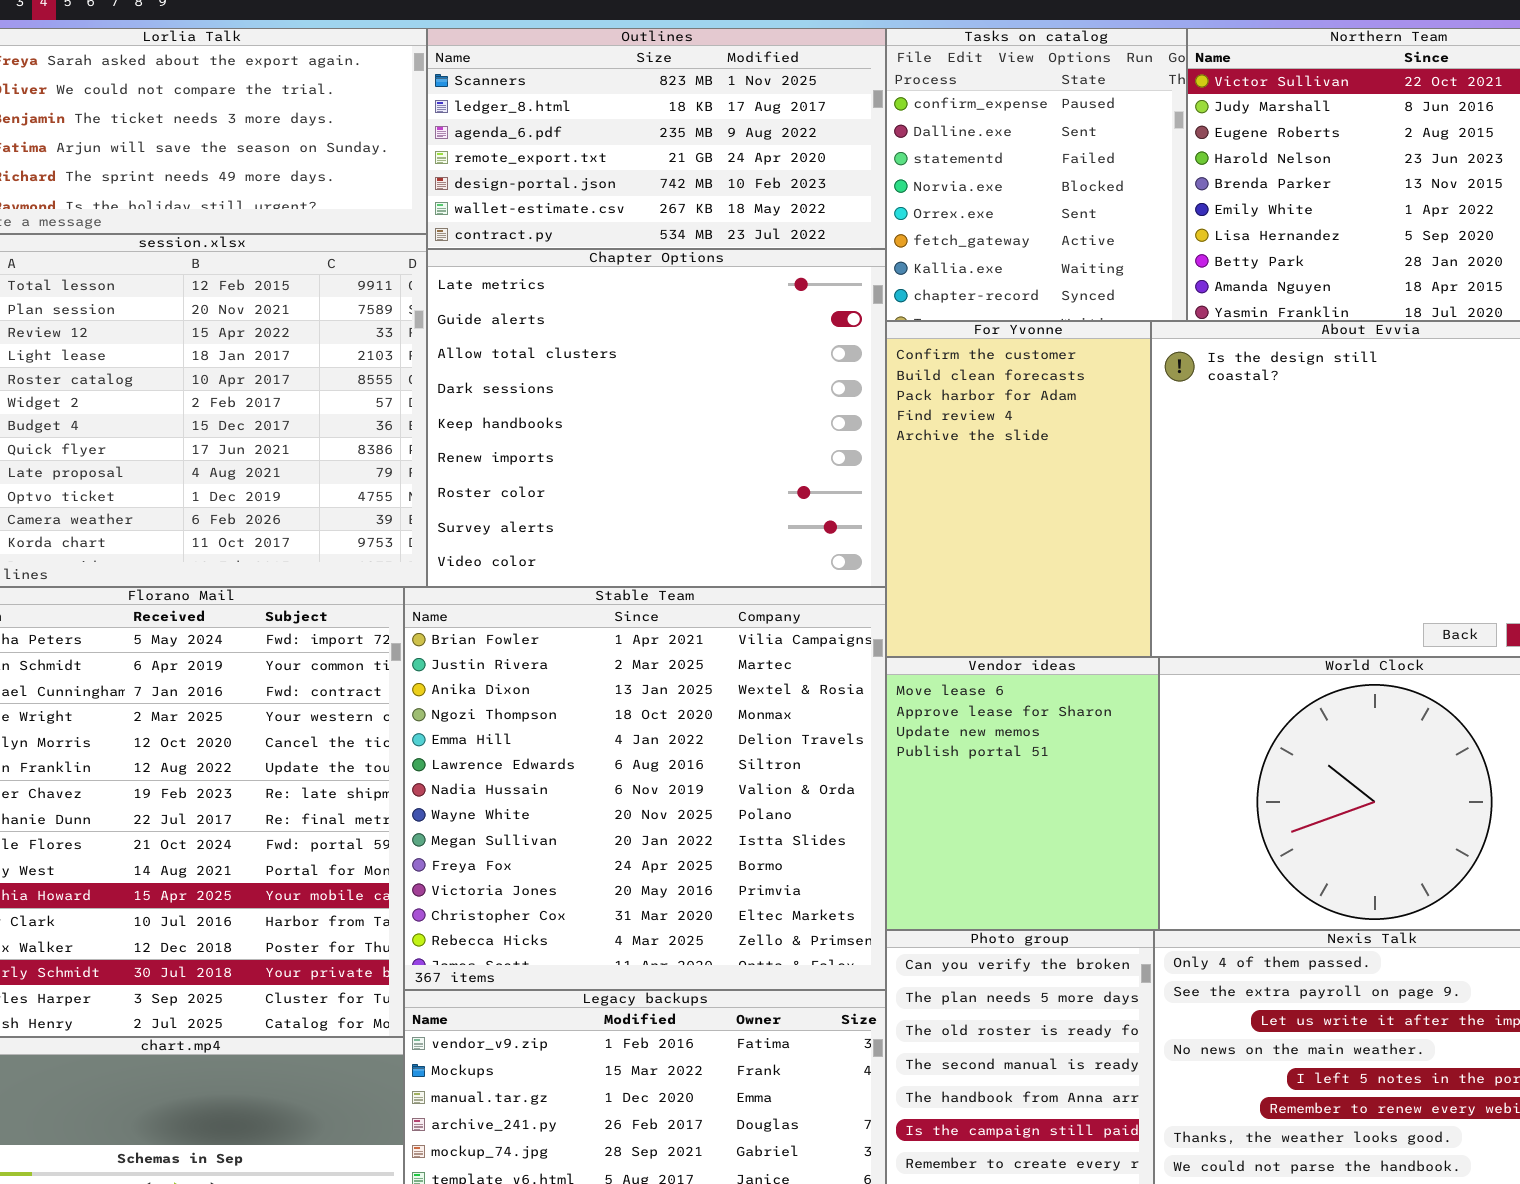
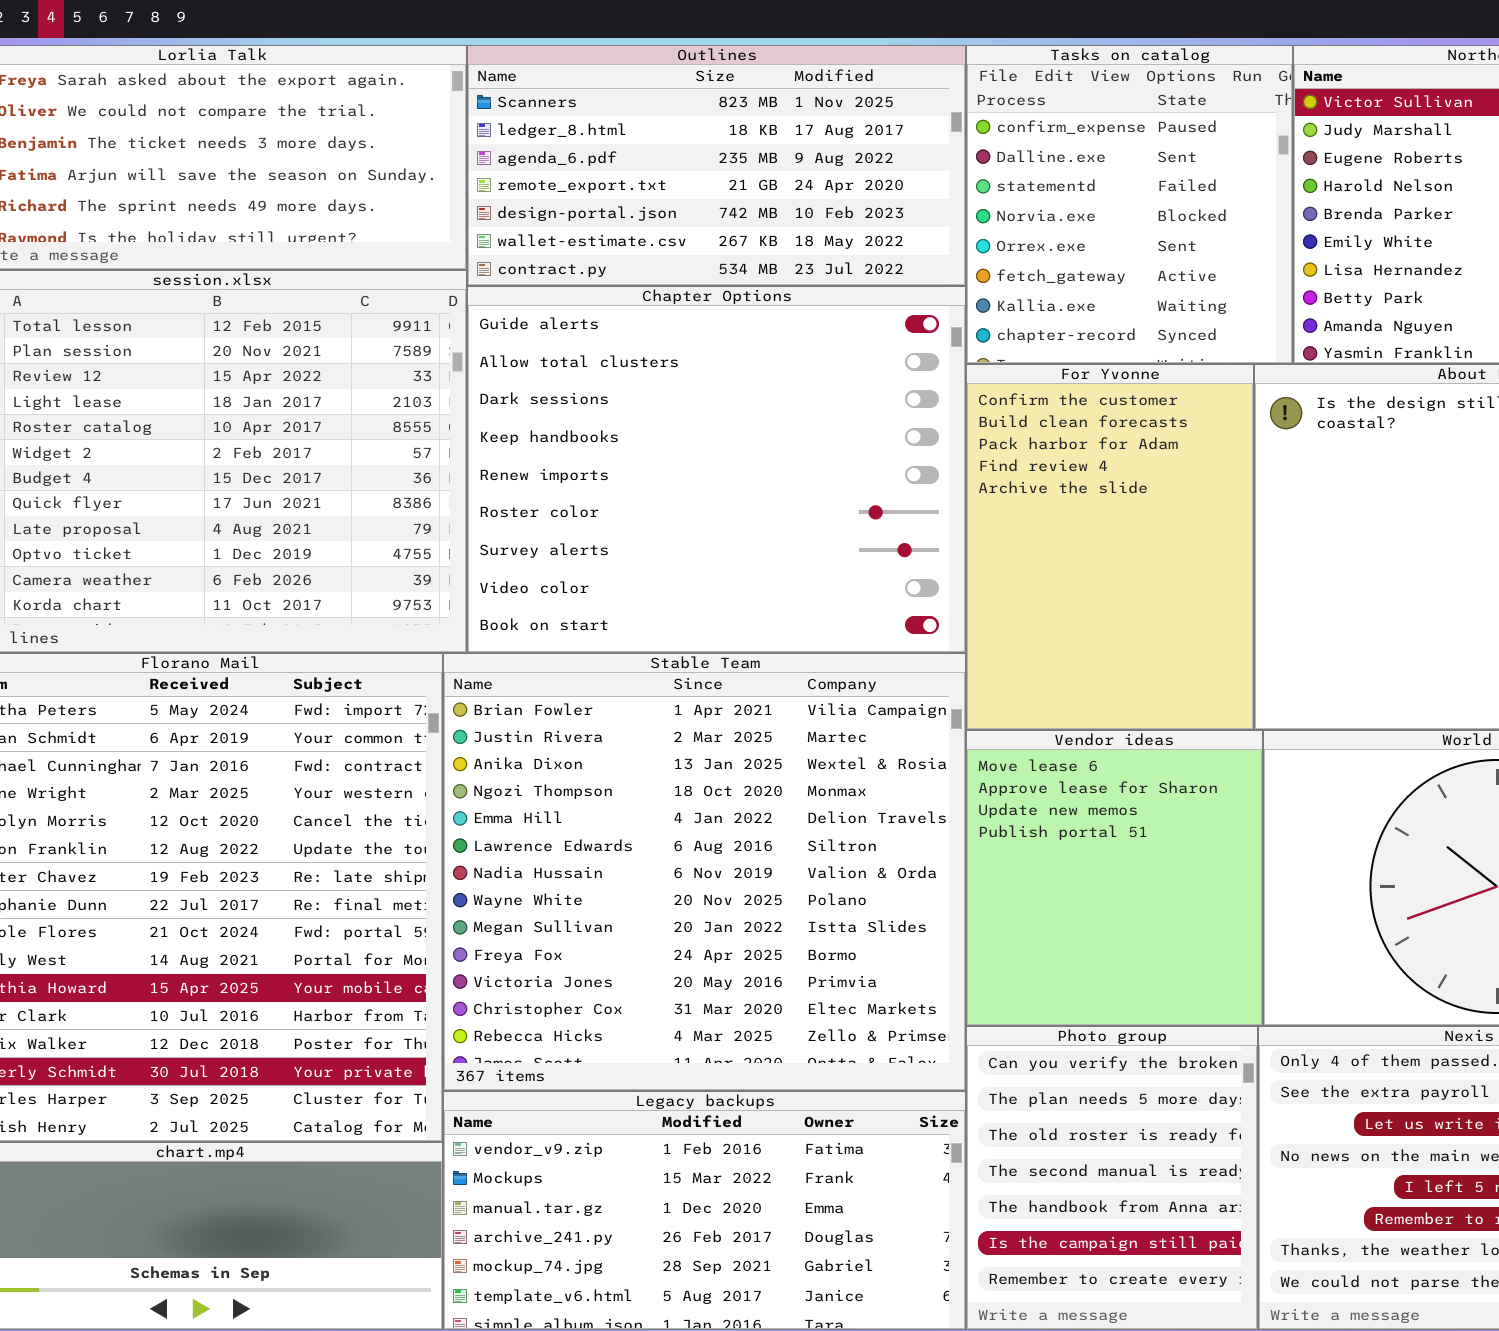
Chapter Options: [427,249,886,587] -> [467,286,966,653], scrolled down 1 row

